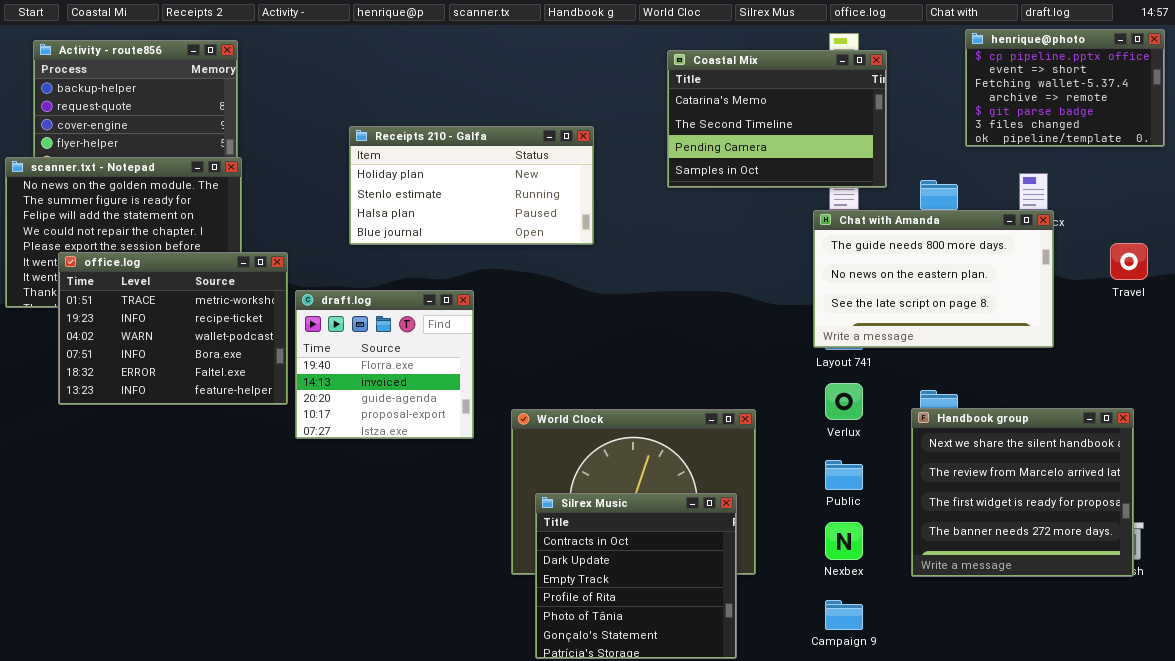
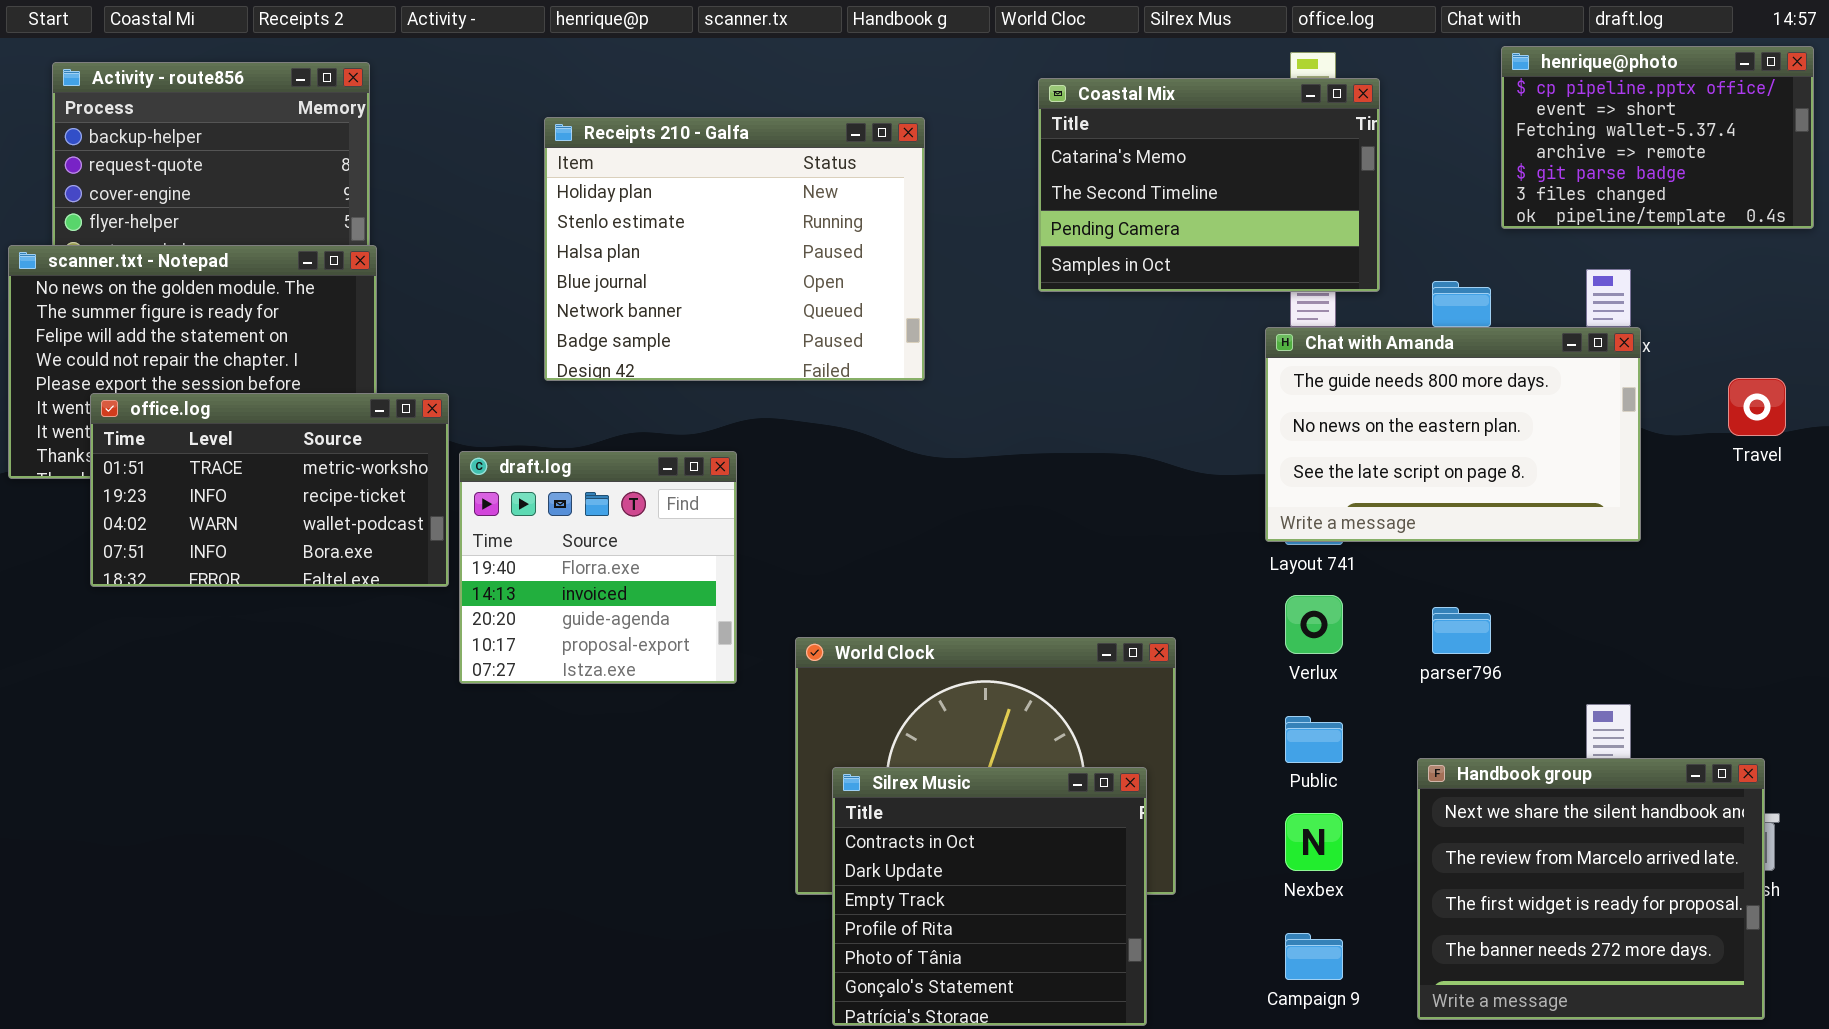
Receipts 210 - Galfa: [349,126,594,245] -> [544,117,925,381], resized
office.log: [58,252,288,405] -> [90,393,449,587], resized
Handbook group: [911,408,1134,577] -> [1417,758,1765,1020], moved

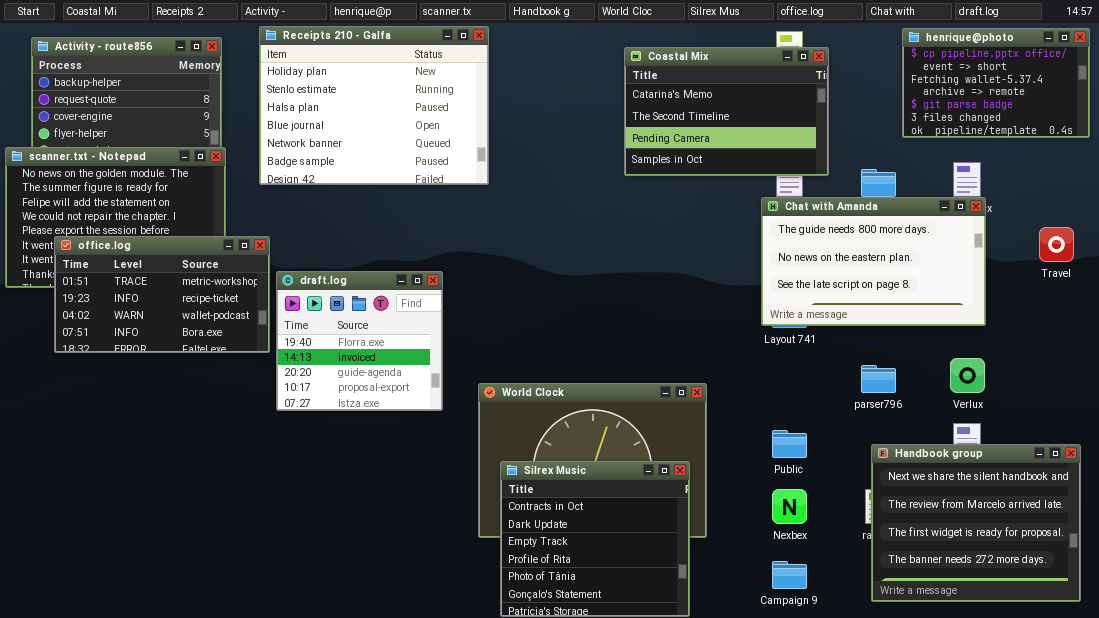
Receipts 210 - Galfa: [544,117,925,381] -> [259,26,489,185], moved
Verlux: [1285,595,1343,654] -> [950,358,985,393], moved
Handbook group: [1417,758,1765,1020] -> [871,444,1081,602], moved

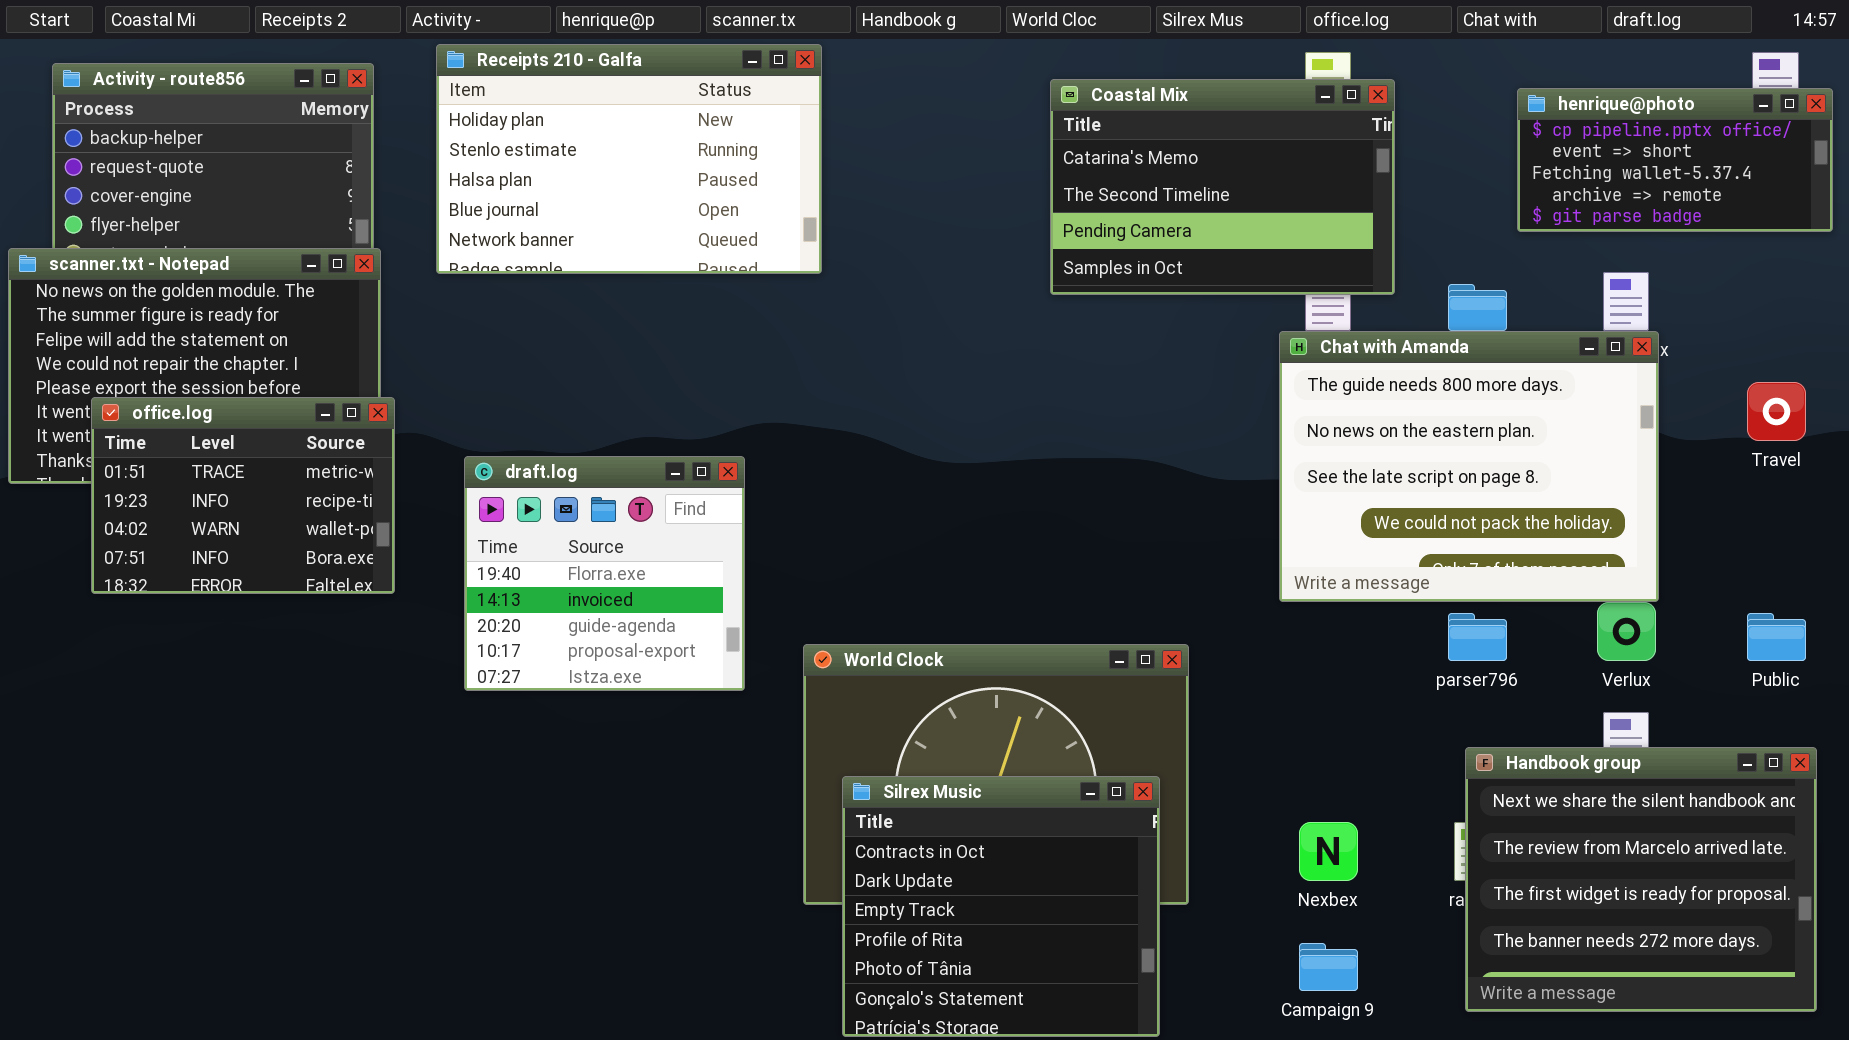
Receipts 210 - Galfa: [259,26,489,185] -> [436,44,822,274], resized
henrique@photo: [902,28,1090,138] -> [1517,88,1833,232], resized
Chat with Amanda: [761,197,986,326] -> [1279,331,1659,602], resized
office.log: [54,236,270,353] -> [91,397,395,594], resized
Public: [772,430,807,458] -> [1747,613,1806,661], moved

